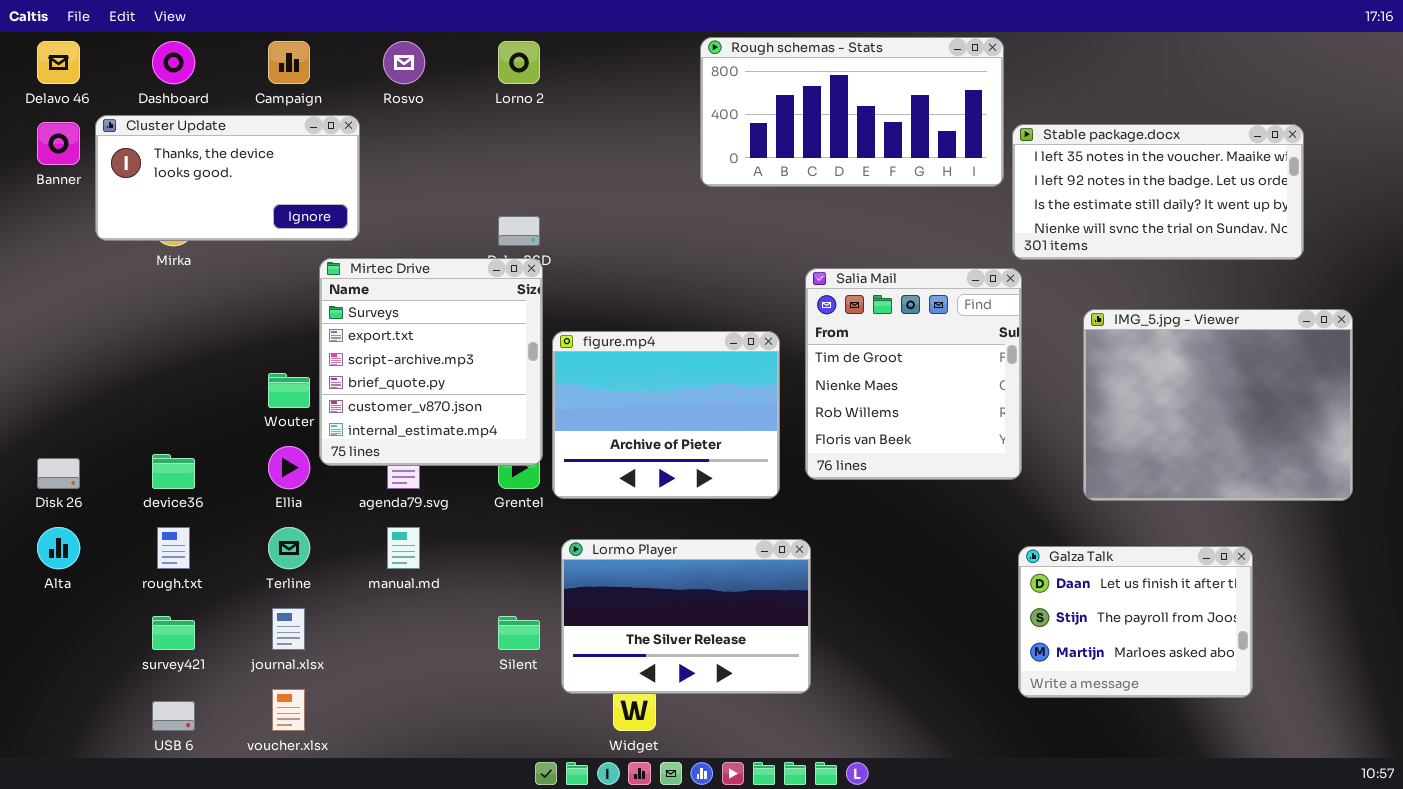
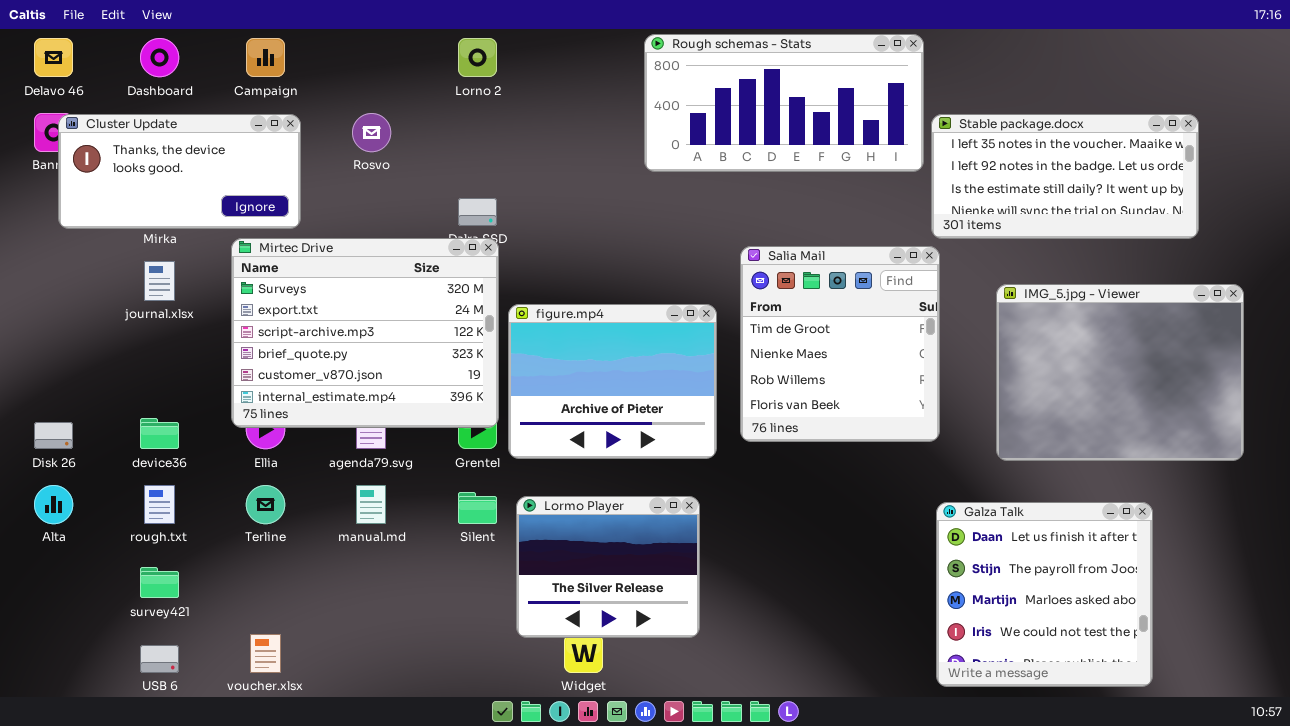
Rosvo: [383,41,425,84] -> [352,113,391,152], moved
Cluster Update: [95,115,360,241] -> [58,114,301,229], moved
Mirtec Drive: [319,258,543,466] -> [231,238,499,428], resized
Lormo Player: [561,539,811,694] -> [516,496,700,638], resized
Galza Talk: [1018,546,1253,698] -> [936,502,1153,687], resized
journal.xlsx: [272,608,305,650] -> [144,261,175,301], moved
Silent: [498,616,540,650] -> [458,492,497,524], moved

